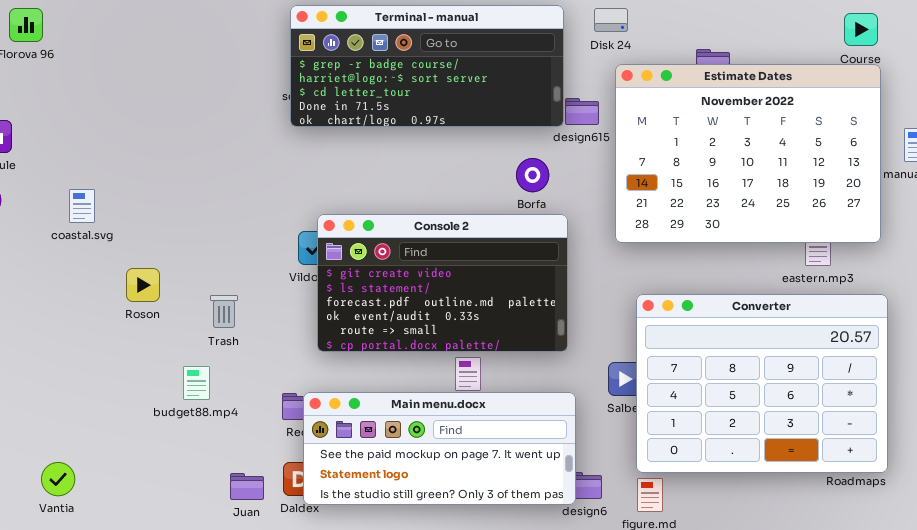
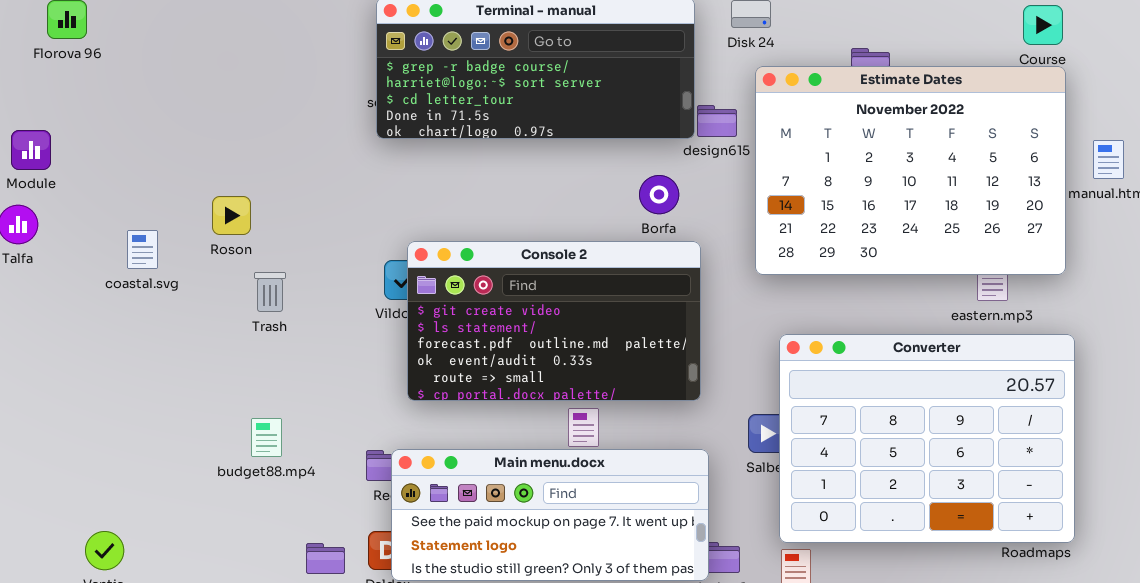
coastal.svg: [69,189,95,223] -> [127,230,158,269], moved
Roson: [126,268,160,302] -> [212,196,251,235], moved
Trash: [210,295,238,328] -> [254,272,286,312], moved

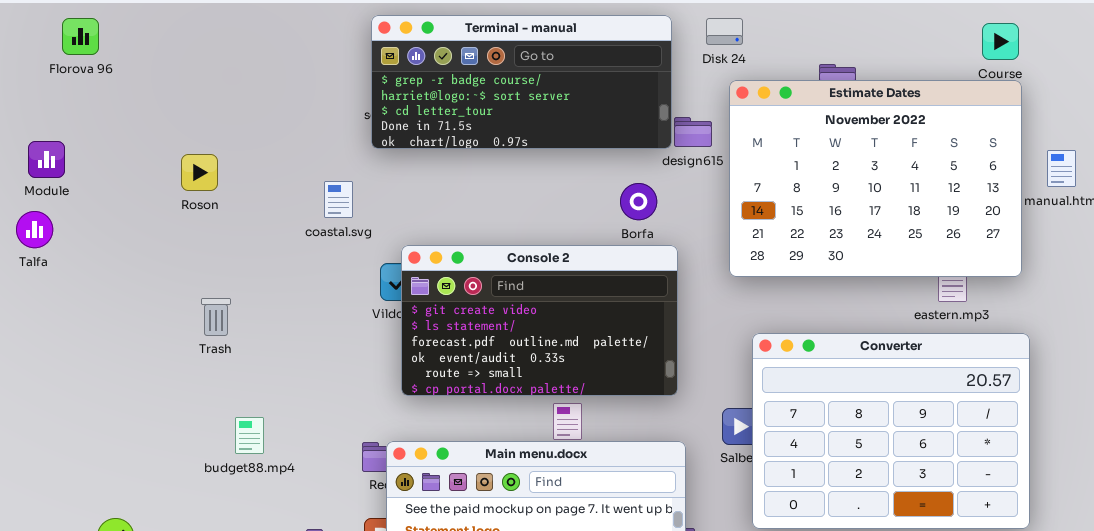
Roson: [212,196,251,235] -> [181,154,218,191], moved
coastal.svg: [127,230,158,269] -> [324,181,353,218], moved
Trash: [254,272,286,312] -> [201,298,231,336], moved
budget88.mp4: [251,418,282,457] -> [235,417,264,454], moved

